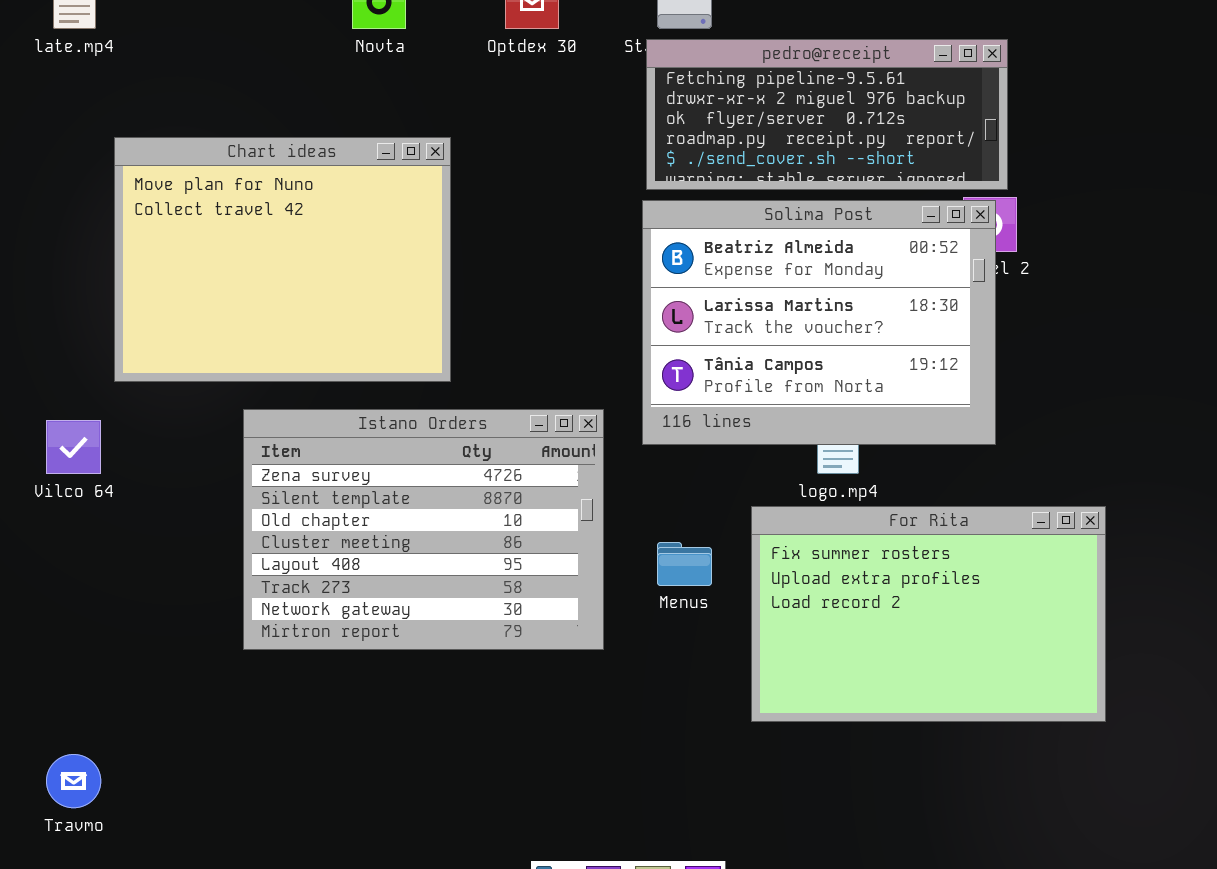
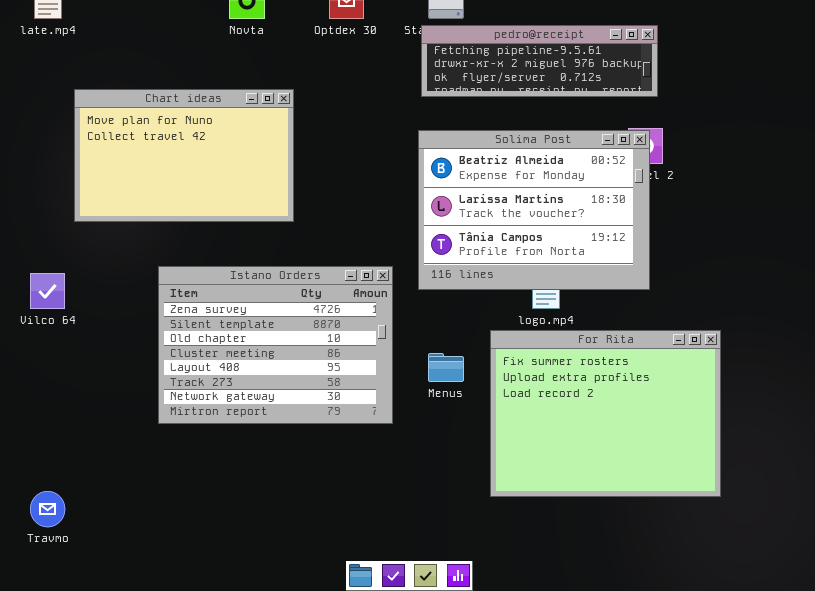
pedro@receipt: [646,39,1008,190] -> [421,25,658,97], resized
Chart ideas: [114,137,451,382] -> [74,89,294,222], resized
For Rita: [751,506,1106,722] -> [490,330,721,497], resized

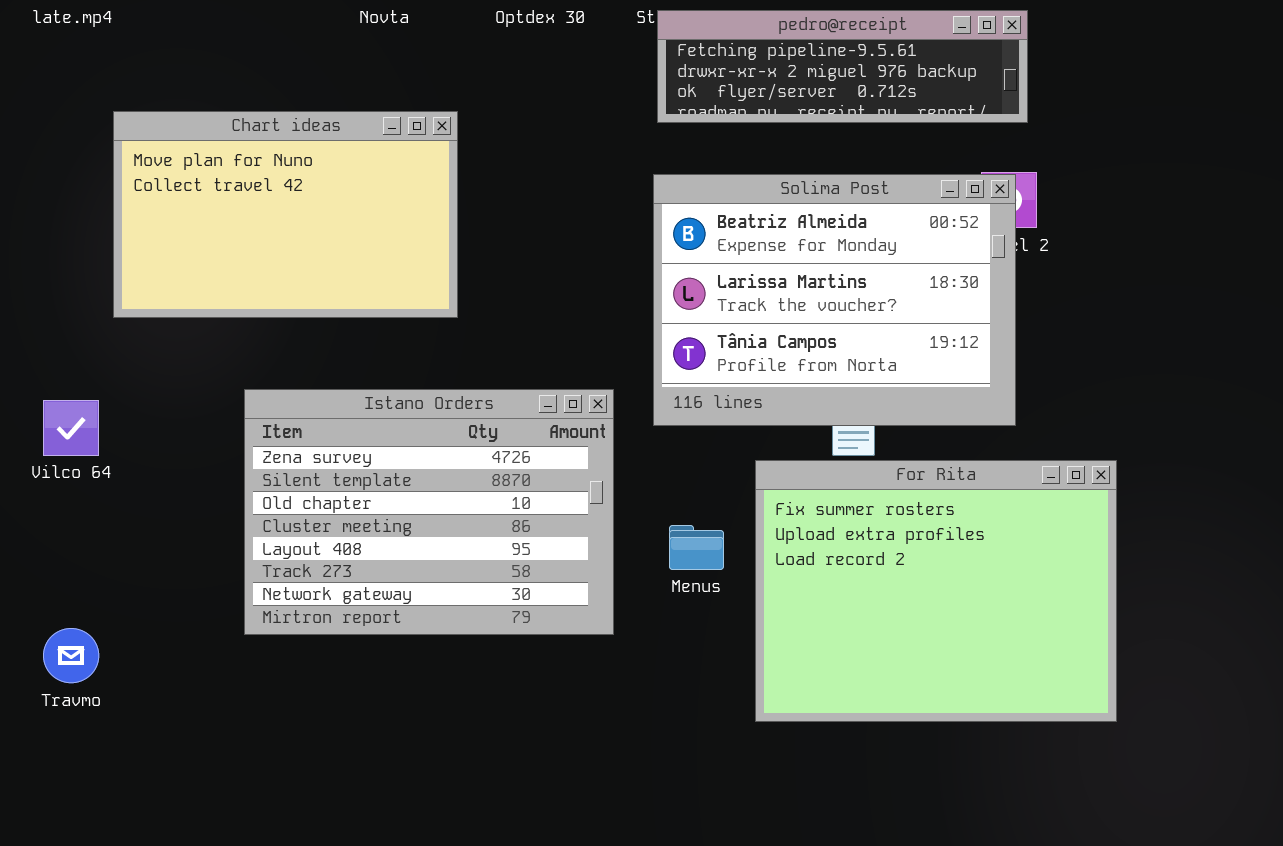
For Rita: [490,330,721,497] -> [755,460,1117,722], moved
Travmo: [30,491,65,527] -> [43,628,99,683], moved

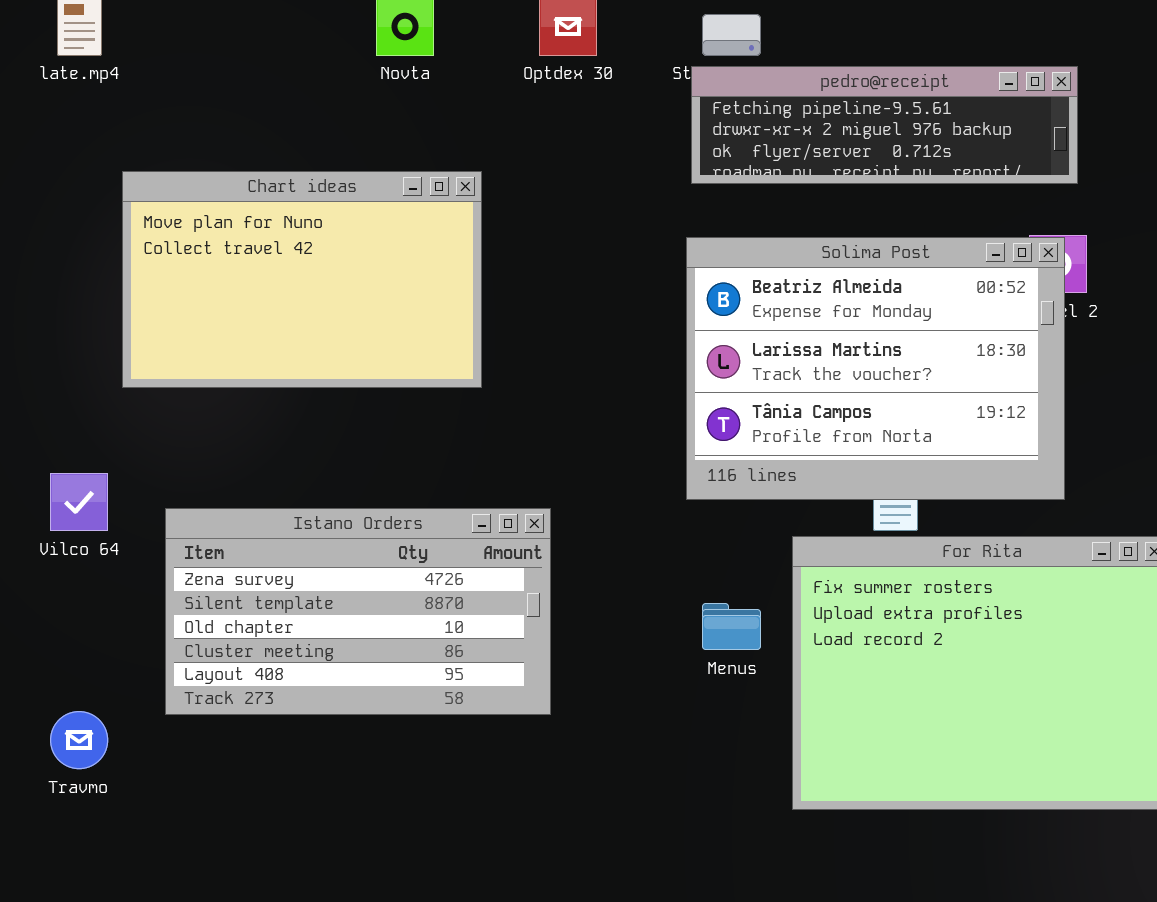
Istano Orders: [244,389,614,635] -> [165,508,551,715], moved, resized

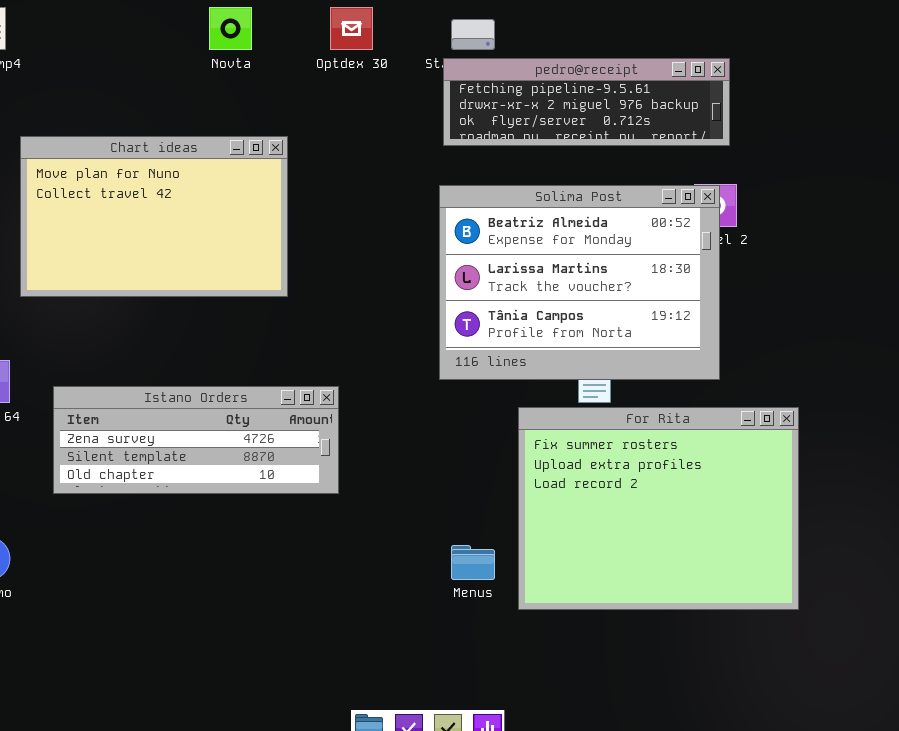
Istano Orders: [165,508,551,715] -> [53,386,339,494], resized
Menus: [702,603,761,650] -> [451,545,495,580], moved

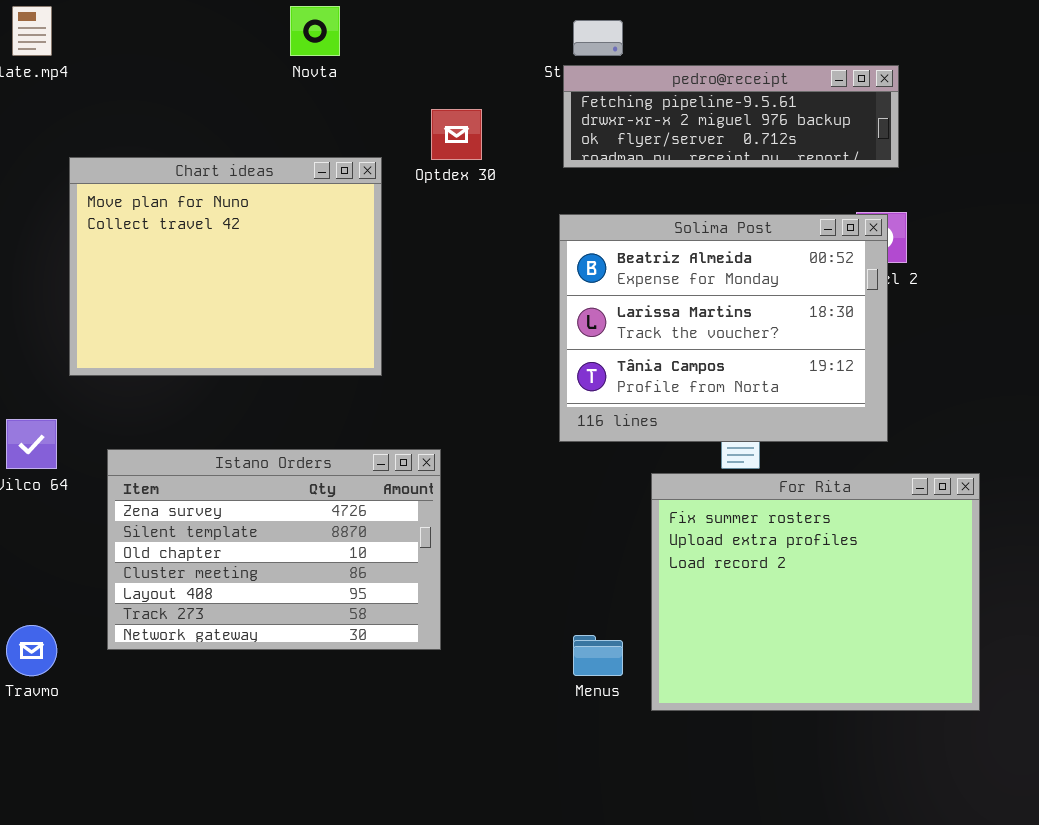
Optdex 30: [330,7,373,50] -> [431,109,482,160], moved
Chart ideas: [20,136,288,297] -> [69,157,382,376], resized
Istano Orders: [53,386,339,494] -> [107,449,441,650], resized

